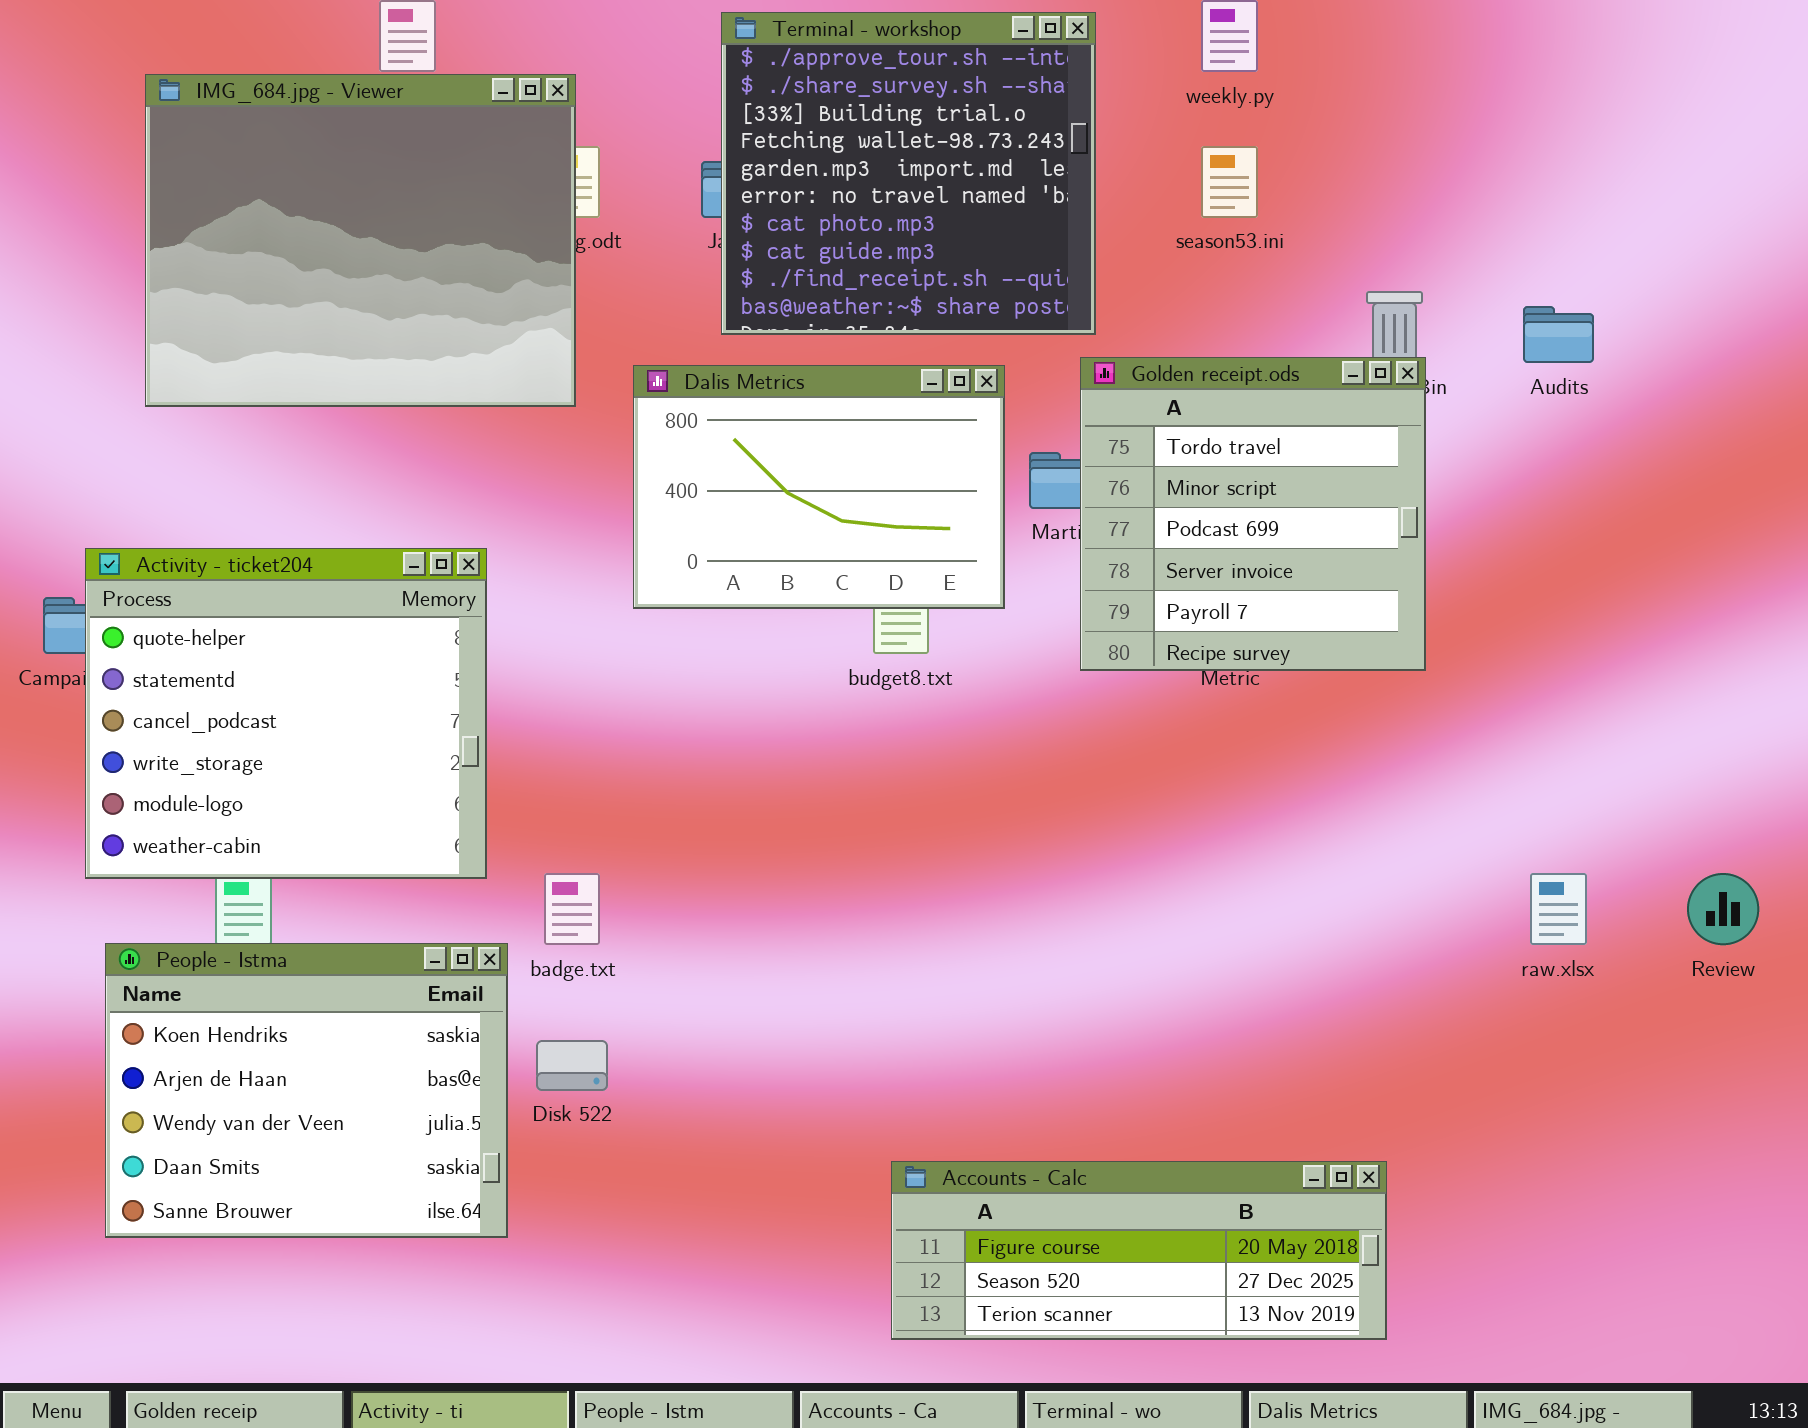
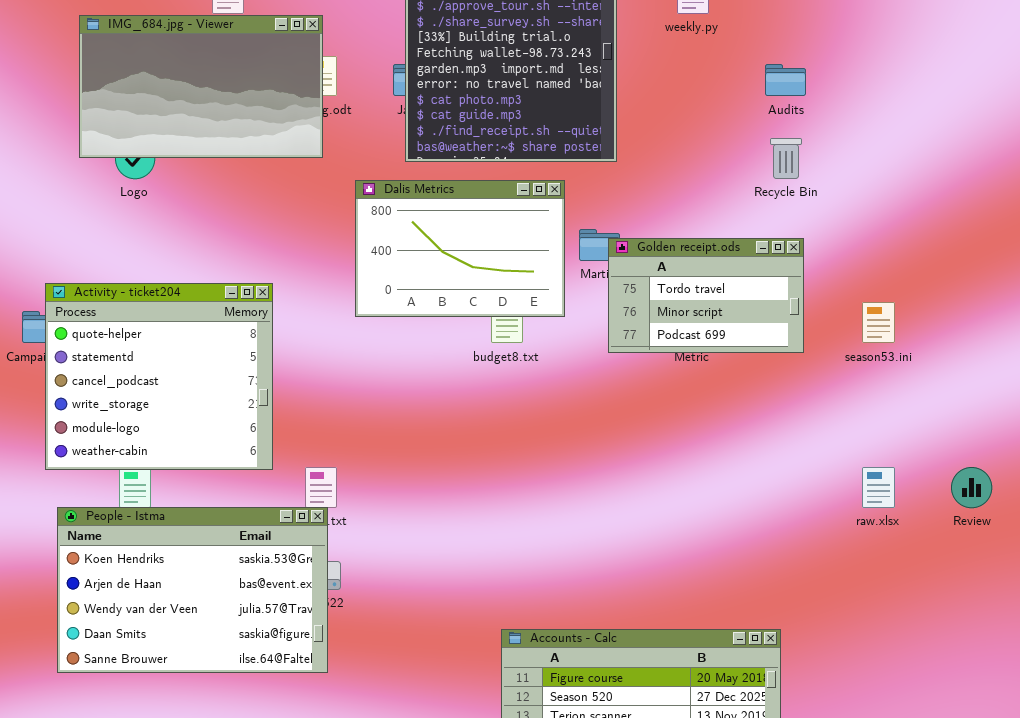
IMG_684.jpg - Viewer: [145,74,576,407] -> [79,15,323,158], resized
season53.ini: [1201,146,1258,218] -> [862,302,895,343], moved
Audits: [1523,306,1594,363] -> [765,64,806,96], moved
Golden receipt.ods: [1080,357,1426,671] -> [608,238,804,353], resized
People - Istma: [105,943,508,1238] -> [57,507,328,673], resized

